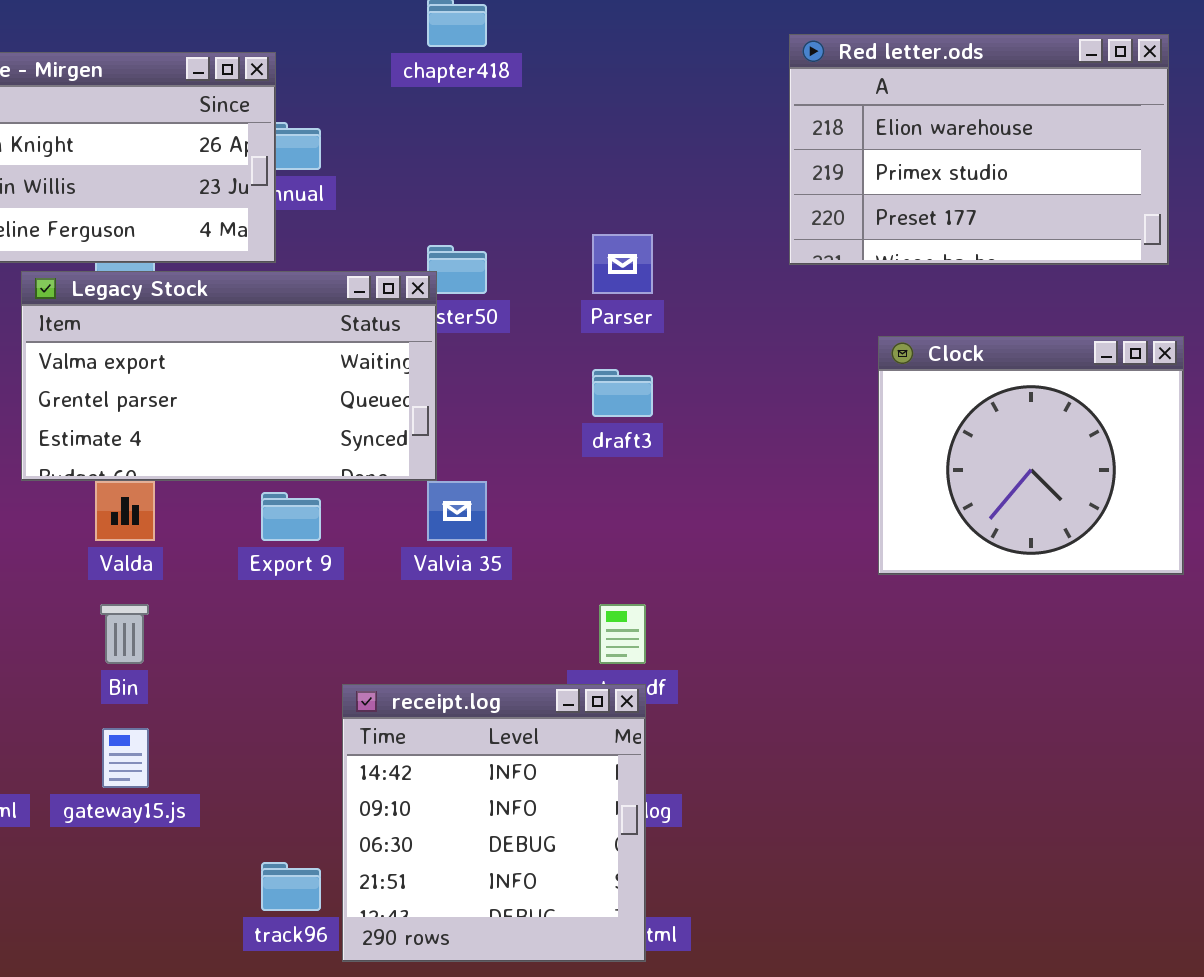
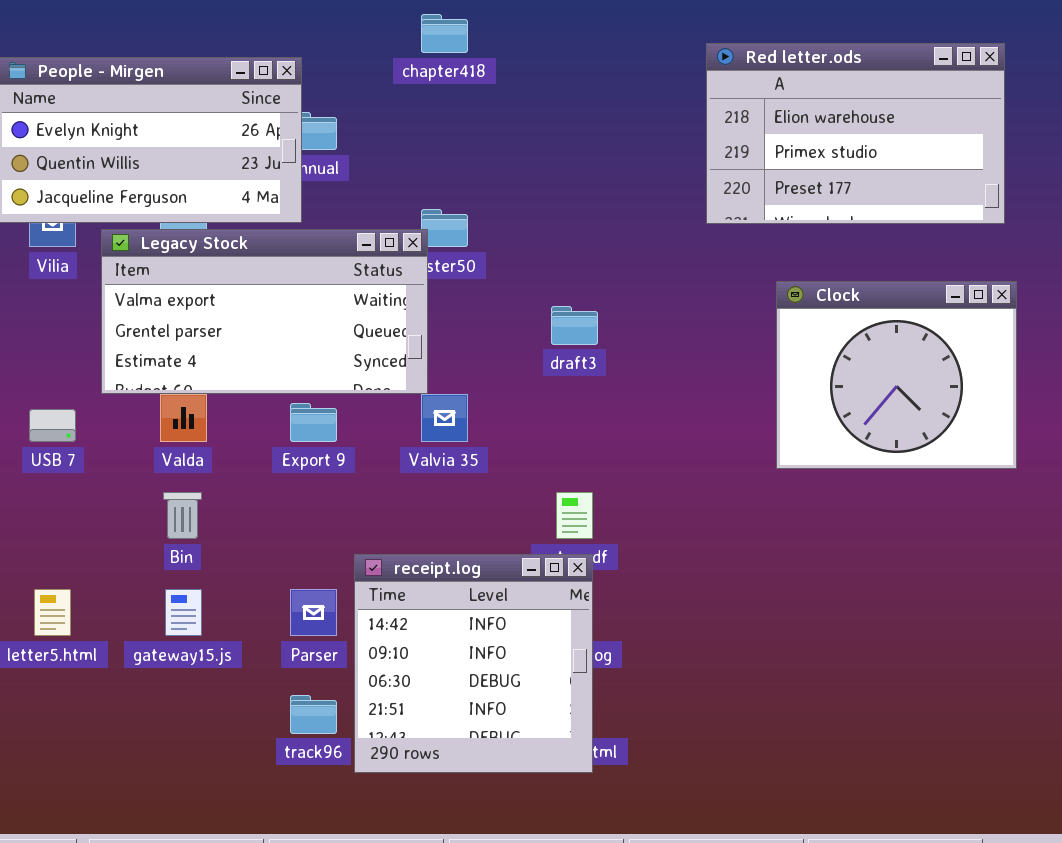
Parser: [592,234,653,294] -> [290,589,337,636], moved

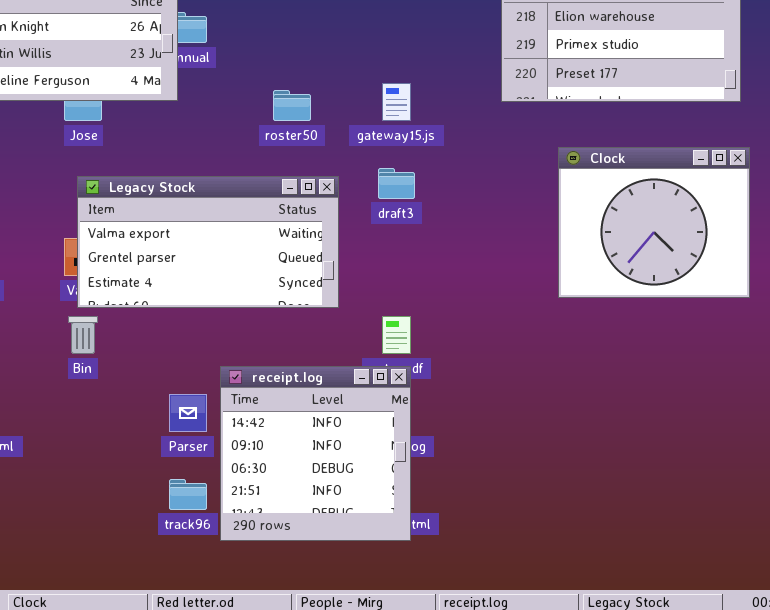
Legacy Stock: [101,229,428,394] -> [77,176,339,308], moved
gateway15.js: [165,589,202,636] -> [382,83,411,121], moved

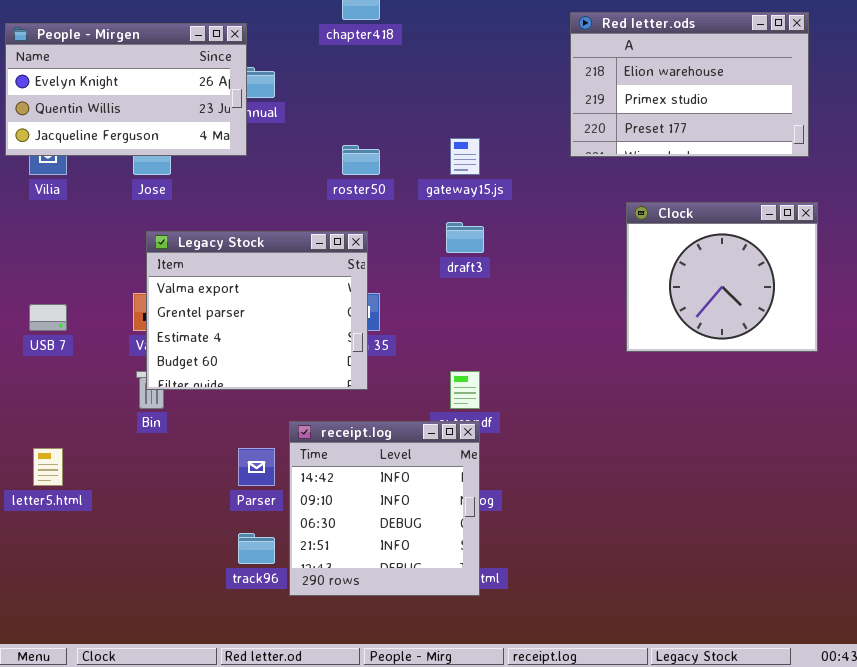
Legacy Stock: [77,176,339,308] -> [146,231,368,390], resized

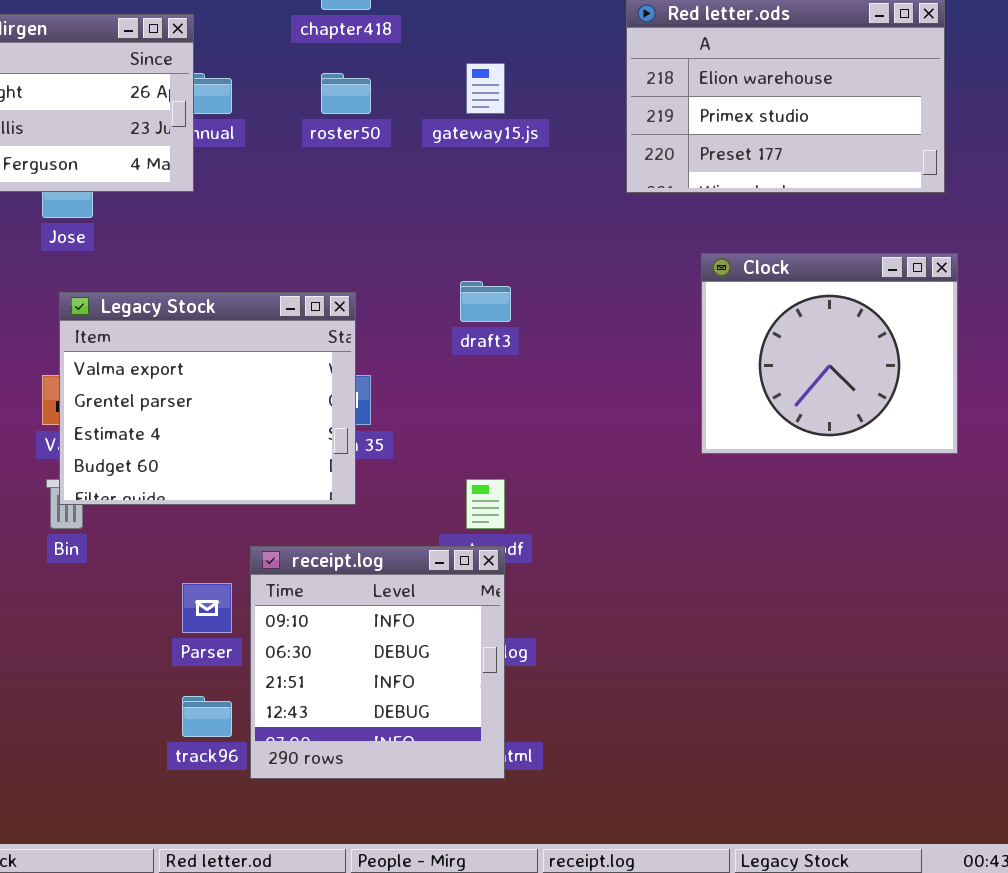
gateway15.js: [450,138,480,175] -> [466,63,505,114], moved
roster50: [342,145,380,175] -> [321,73,371,114], moved
receipt.log: [289,421,480,596] -> [250,546,505,779], scrolled down 1 row

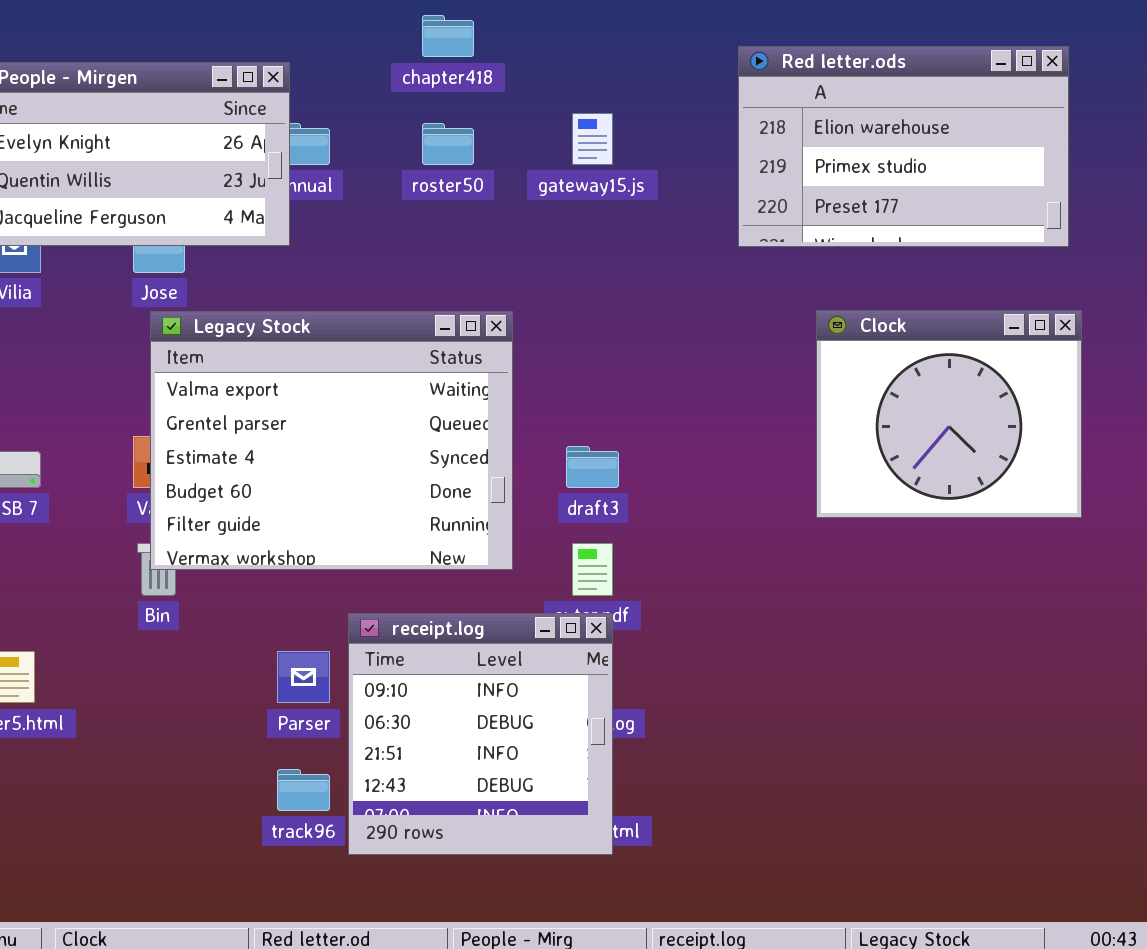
draft3: [460,281,511,322] -> [566,446,619,488], moved
Legacy Stock: [59,292,356,505] -> [150,311,513,570], resized

